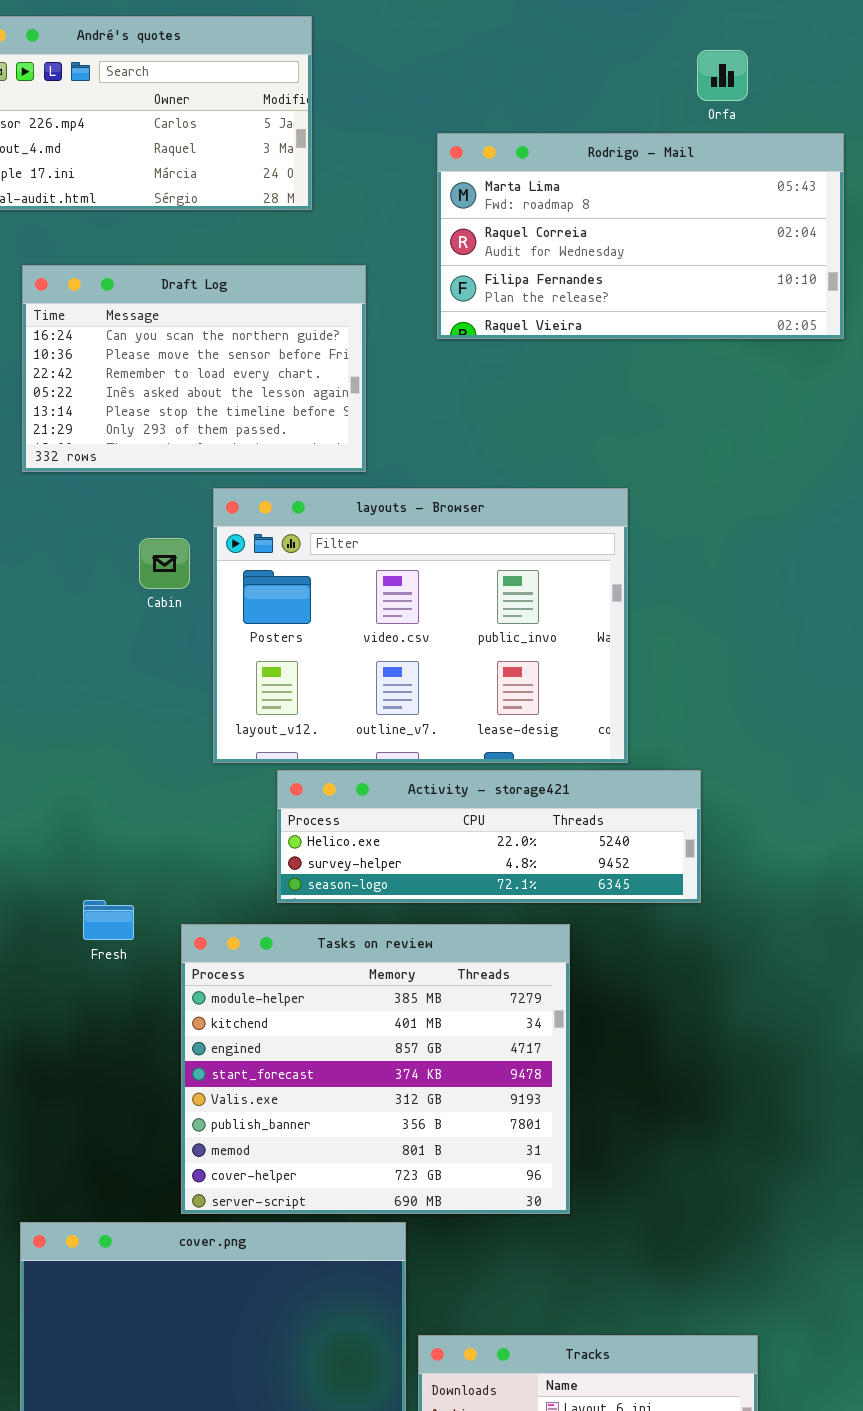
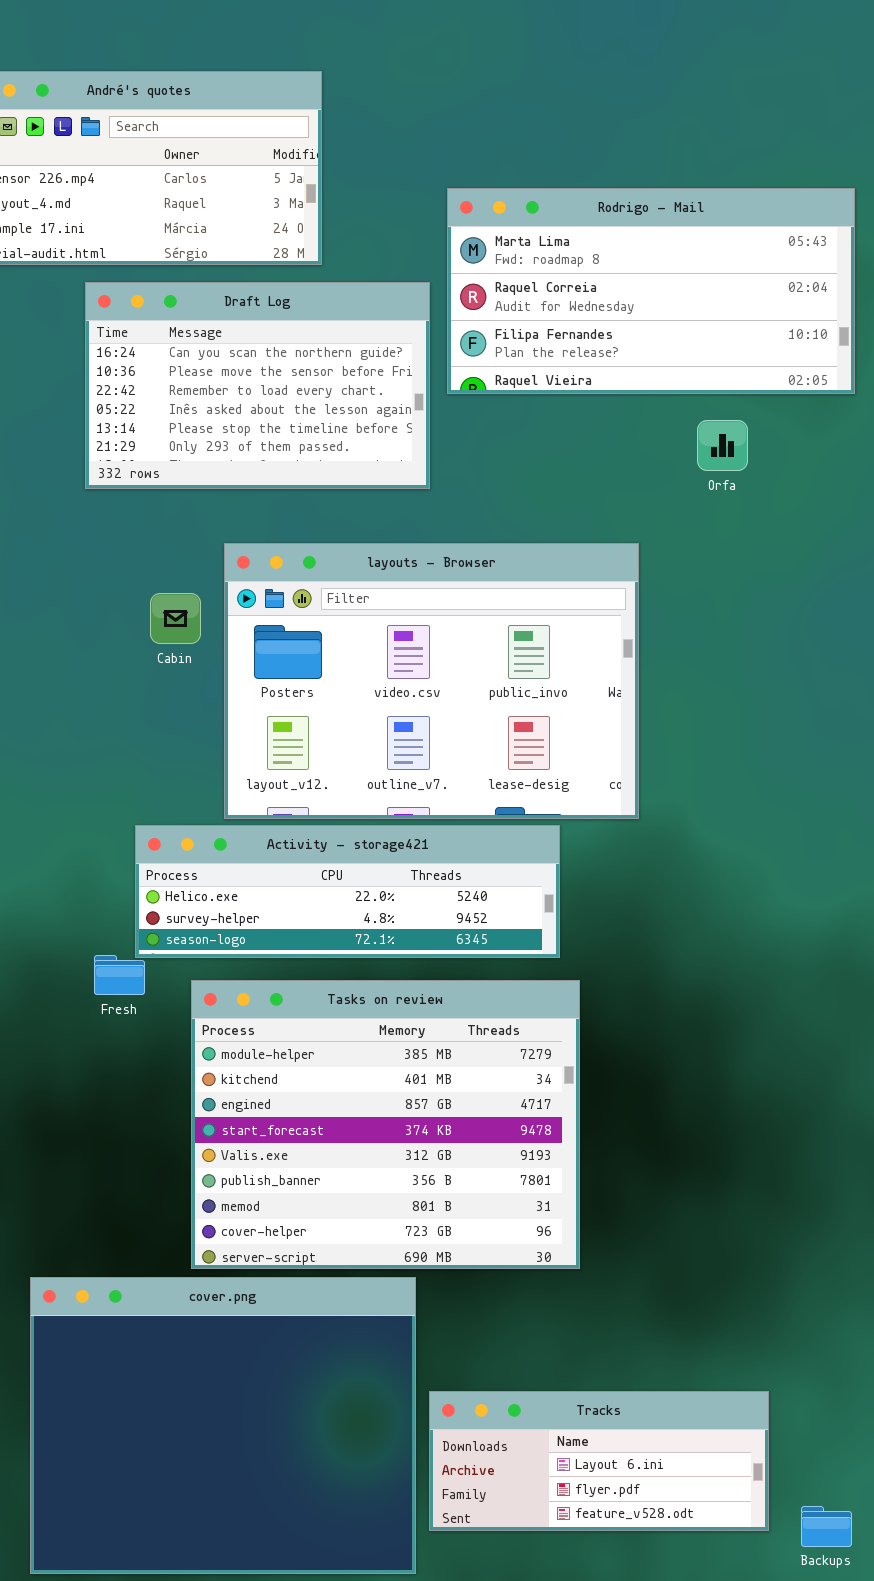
Orfa: [697,50,748,101] -> [697,420,748,471], moved
Draft Log: [22,265,366,472] -> [85,282,430,489], moved
Activity - storage421: [277,770,701,903] -> [135,825,560,958], moved

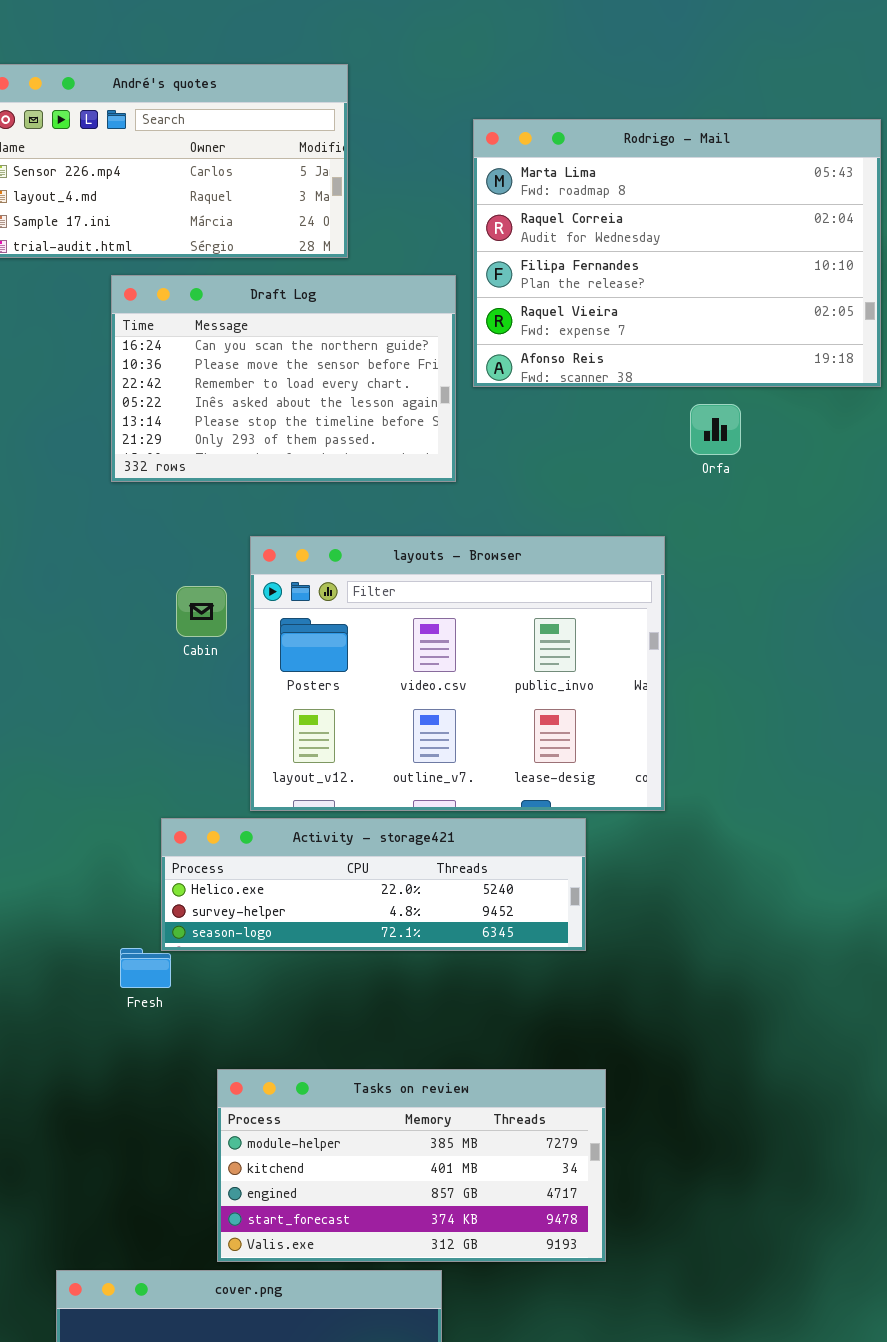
Rodrigo - Mail: [447,188,855,394] -> [473,119,881,387], resized
Orfa: [697,420,748,471] -> [690,404,741,455], moved
Tasks on review: [191,980,580,1269] -> [217,1069,606,1262], resized

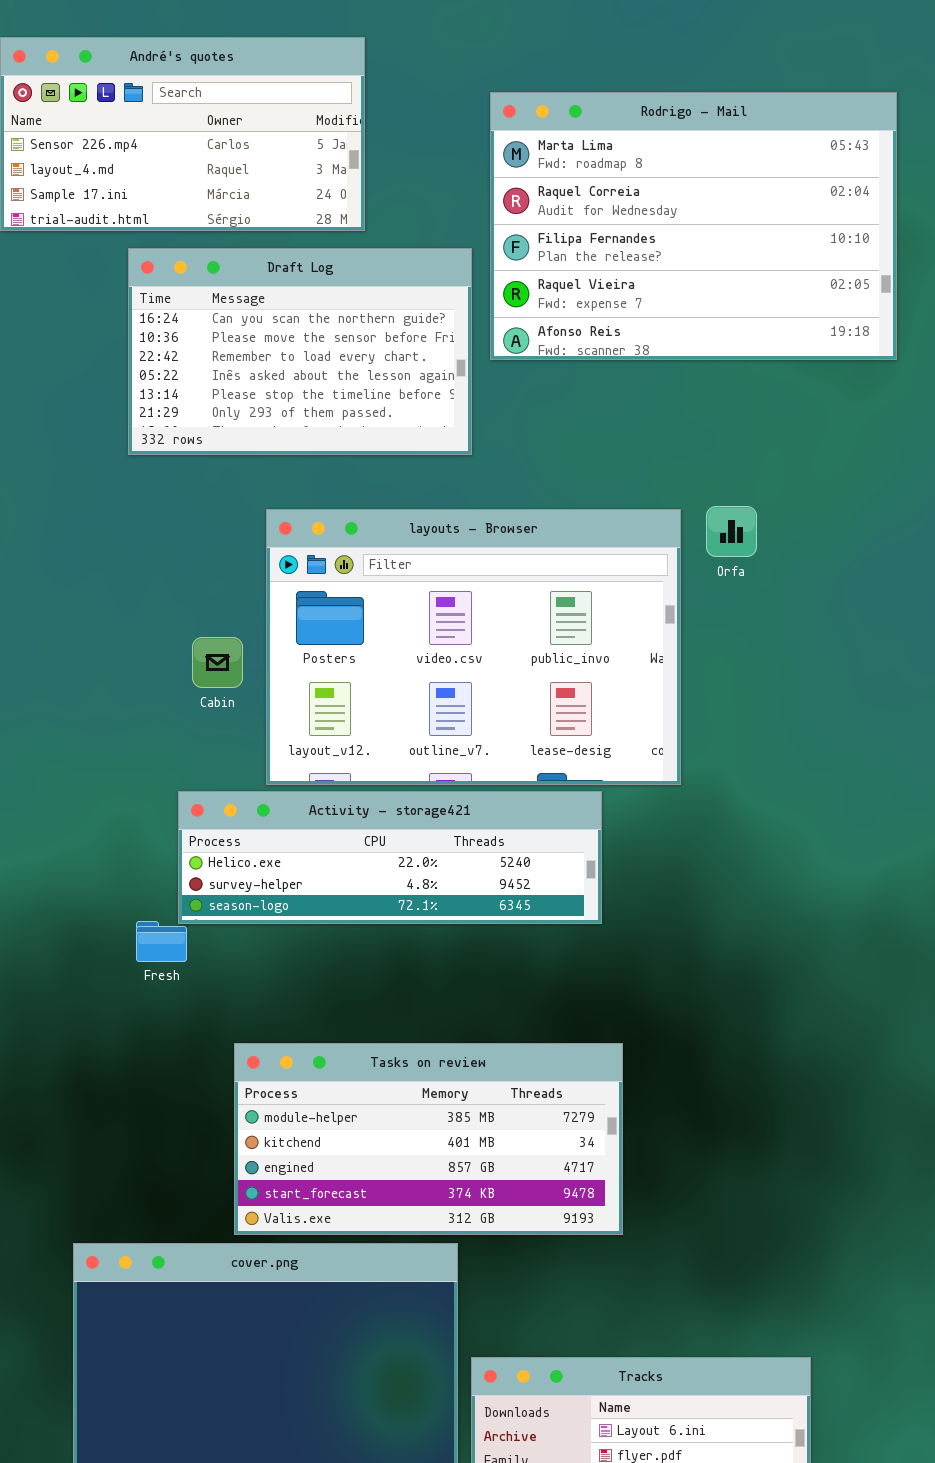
Orfa: [690,404,741,455] -> [706,506,757,557], moved
Cabin: [176,586,227,637] -> [192,637,243,688], moved

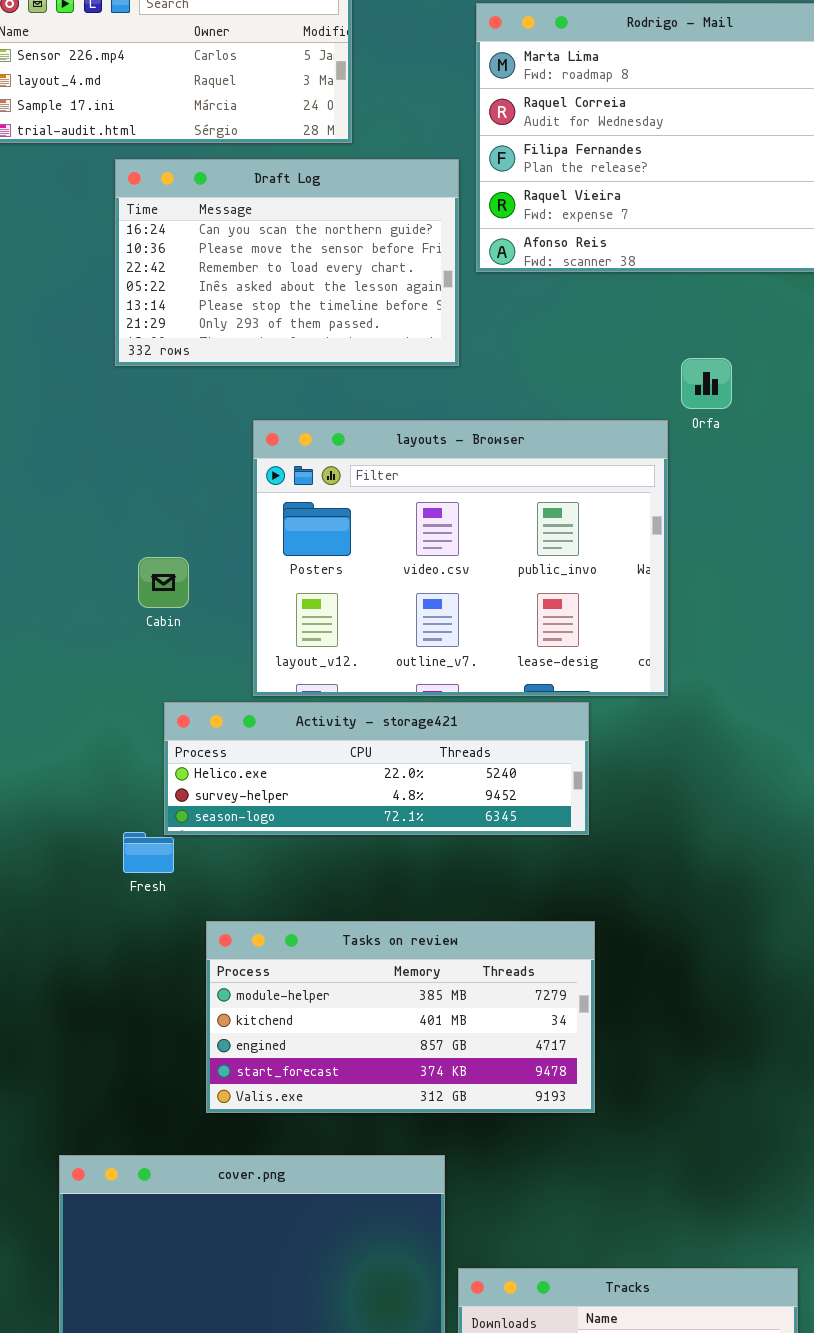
Orfa: [706,506,757,557] -> [681,358,732,409], moved
Cabin: [192,637,243,688] -> [138,557,189,608], moved
Tasks on review: [234,1043,623,1235] -> [206,921,595,1113], moved

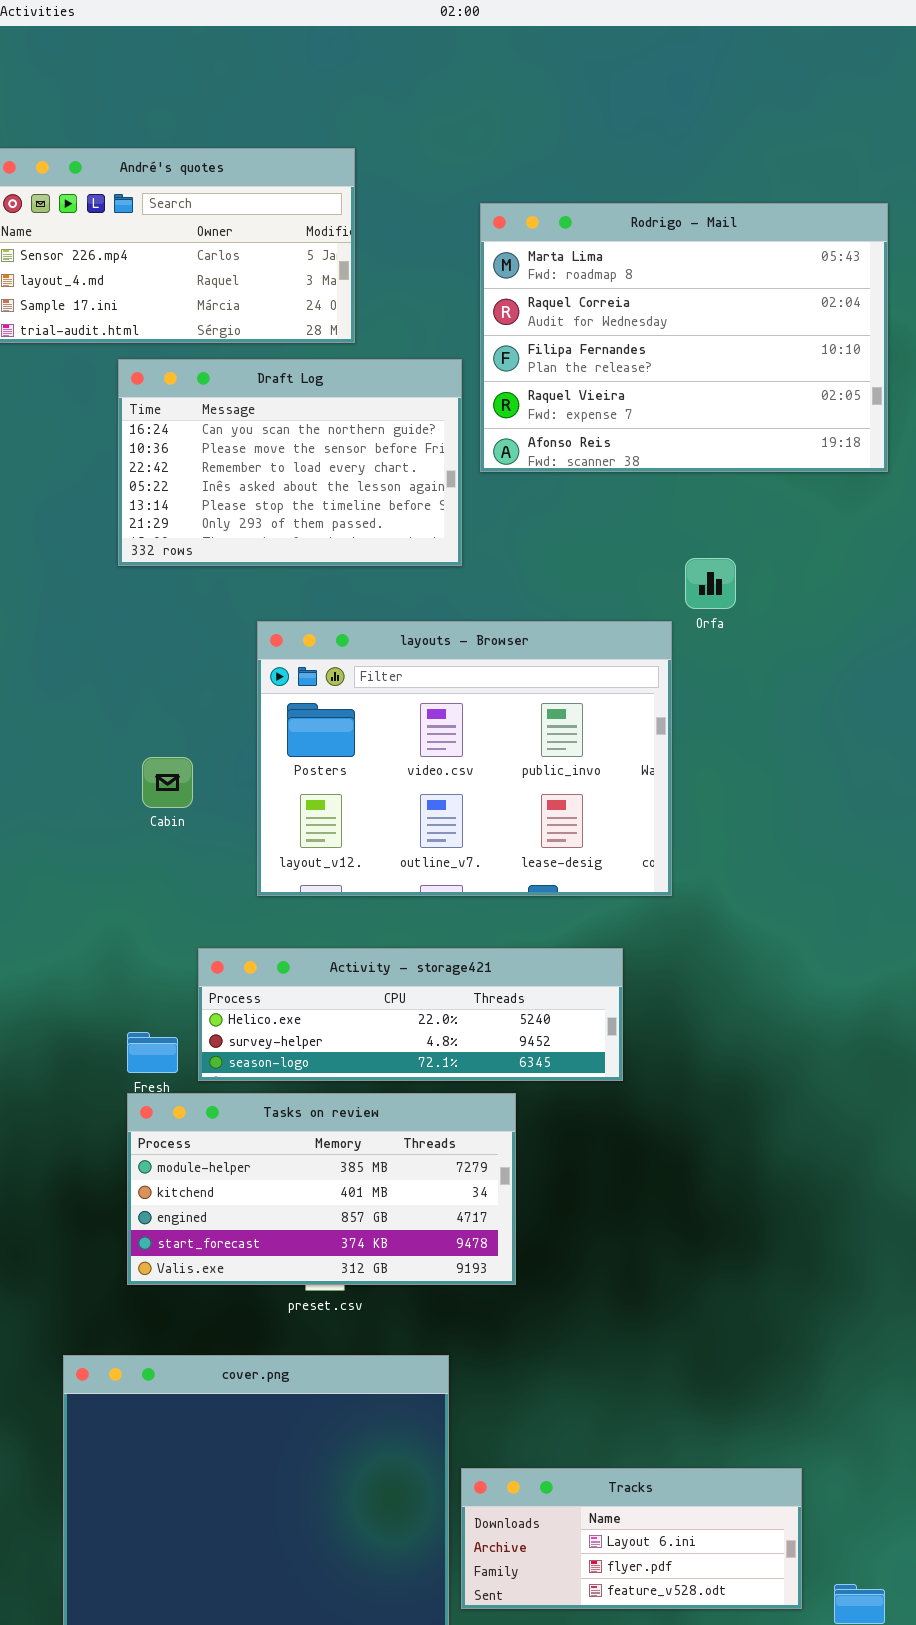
Activity - storage421: [164,702,589,835] -> [198,948,623,1081], moved
Tasks on review: [206,921,595,1113] -> [127,1093,516,1285], moved

